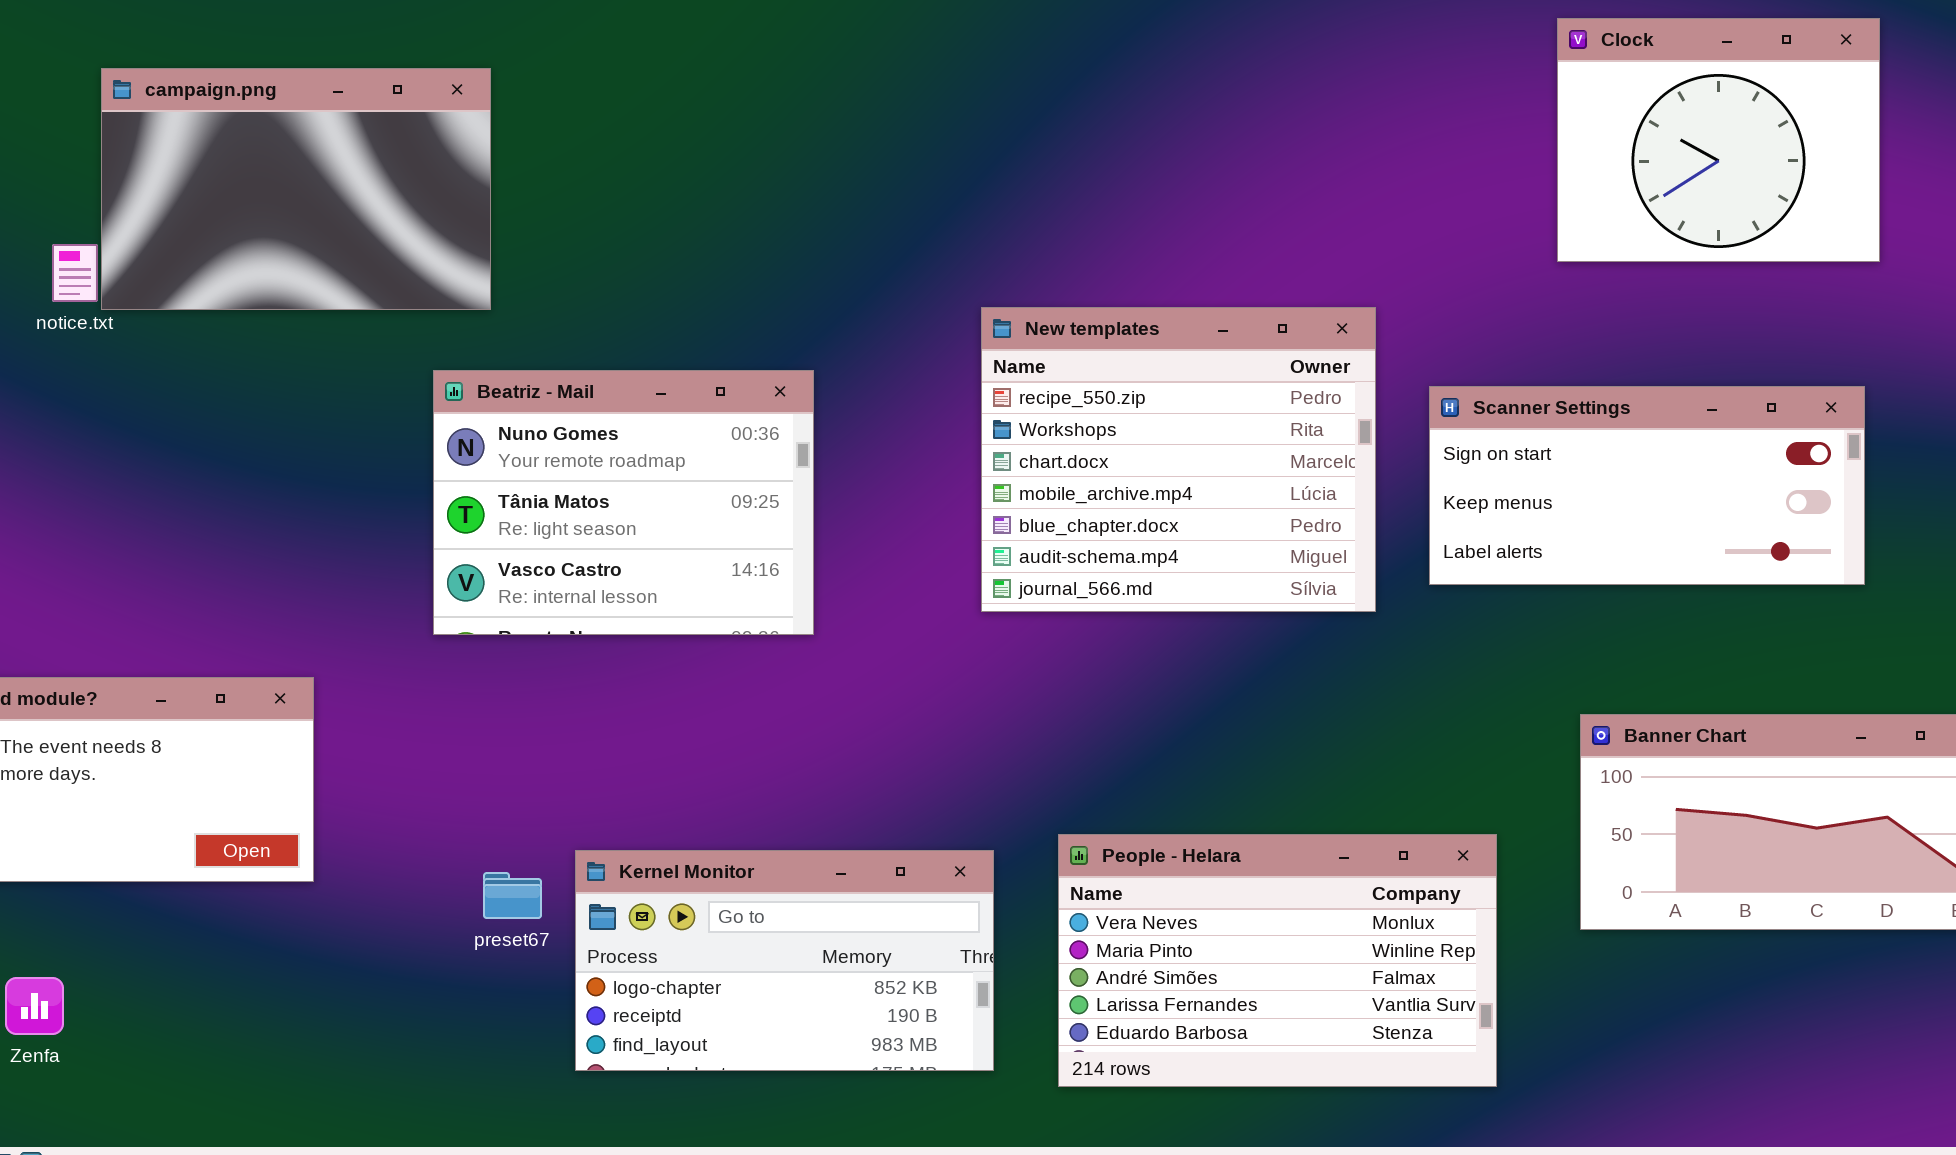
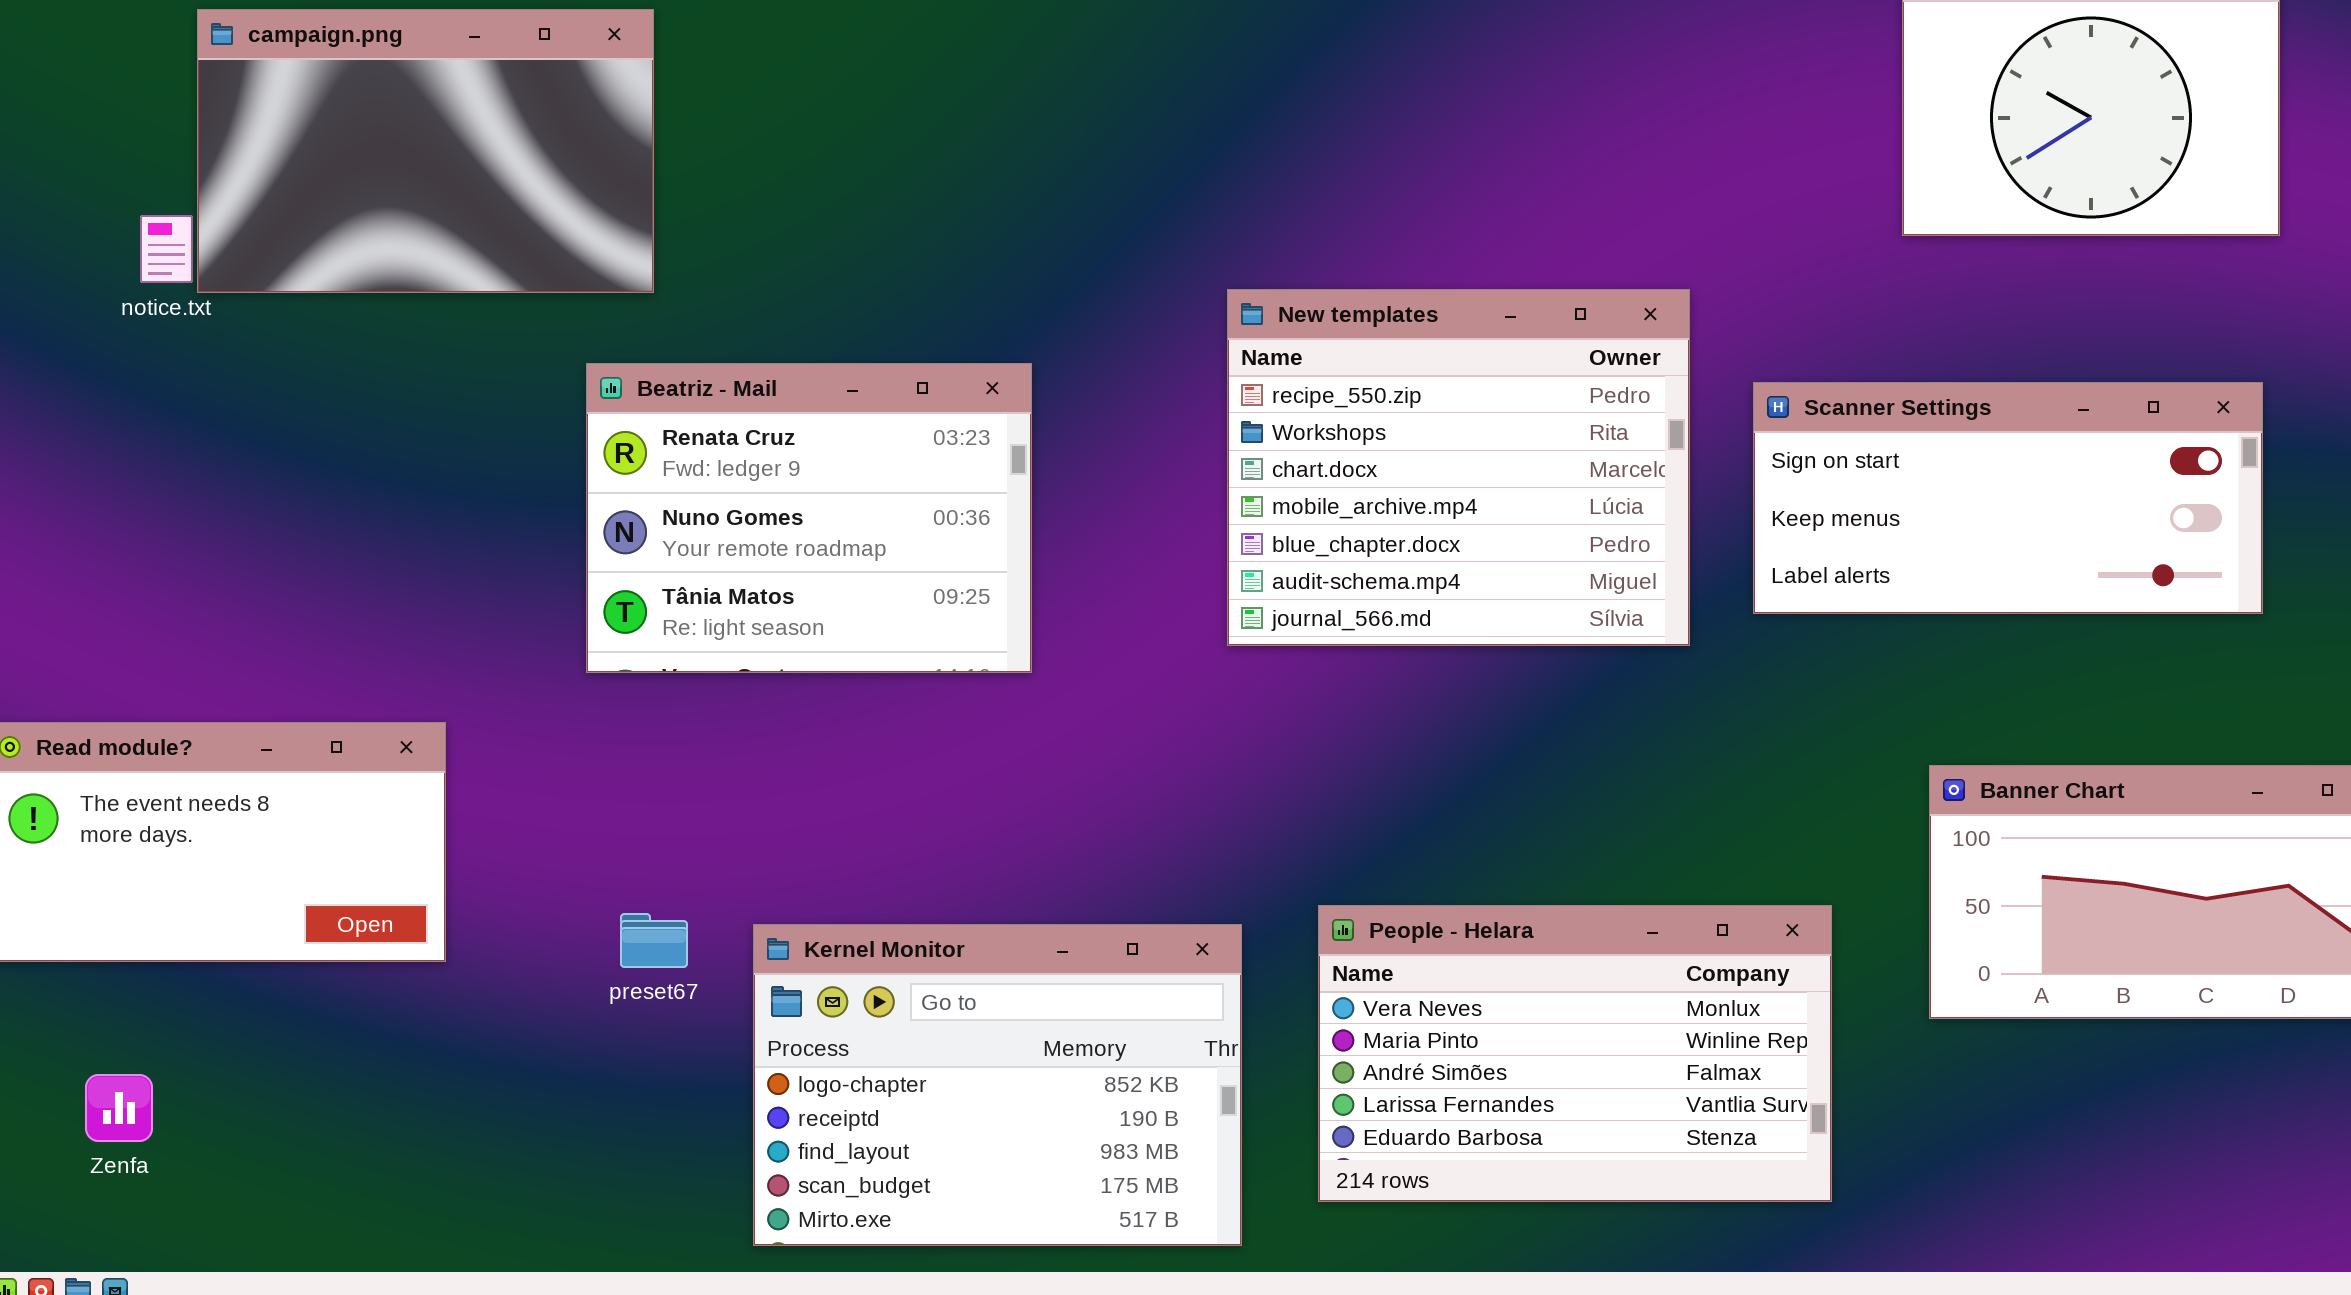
Beatriz - Mail: [433,370,814,635] -> [586,363,1032,673], scrolled up 1 row
Kernel Monitor: [575,850,994,1071] -> [753,924,1242,1246], resized
preset67: [483,872,542,919] -> [620,913,688,968], moved

